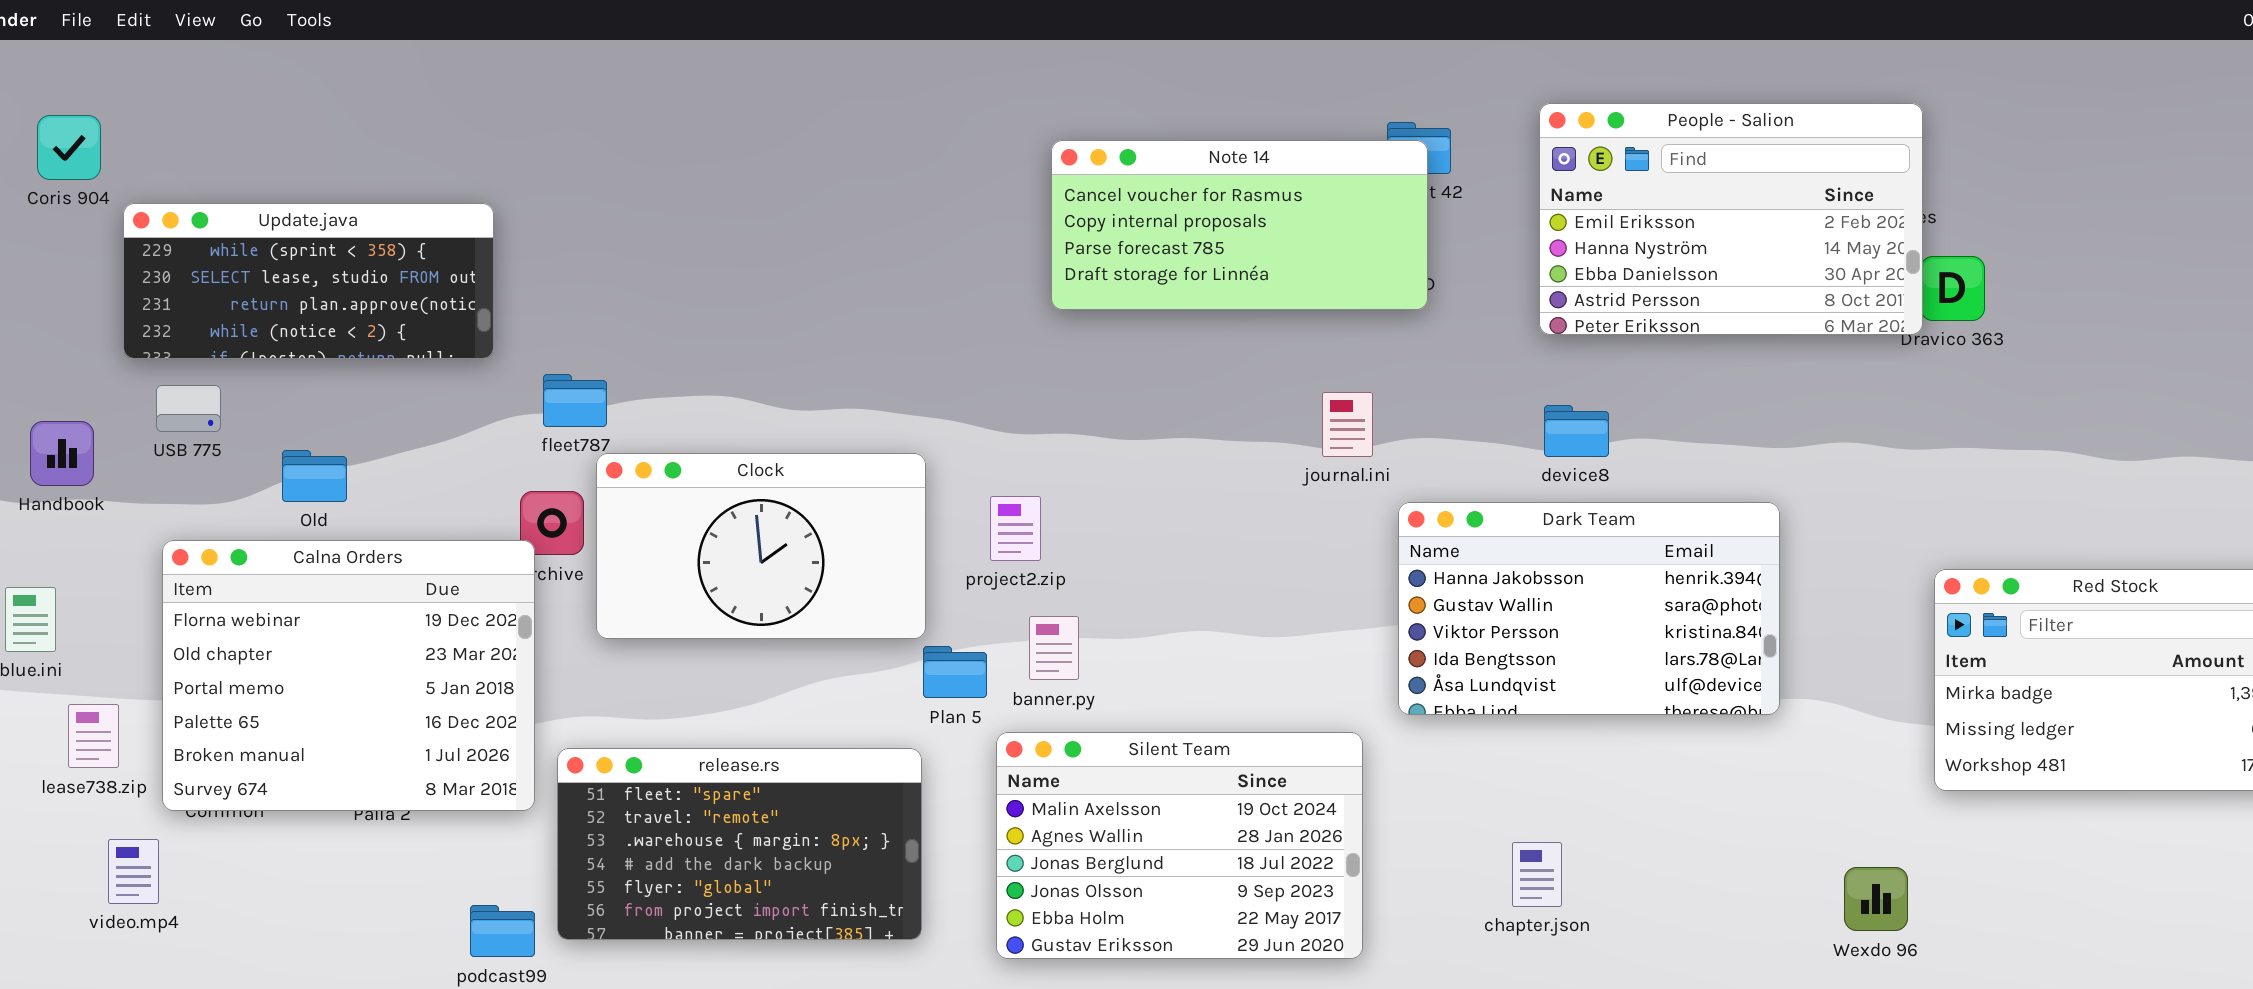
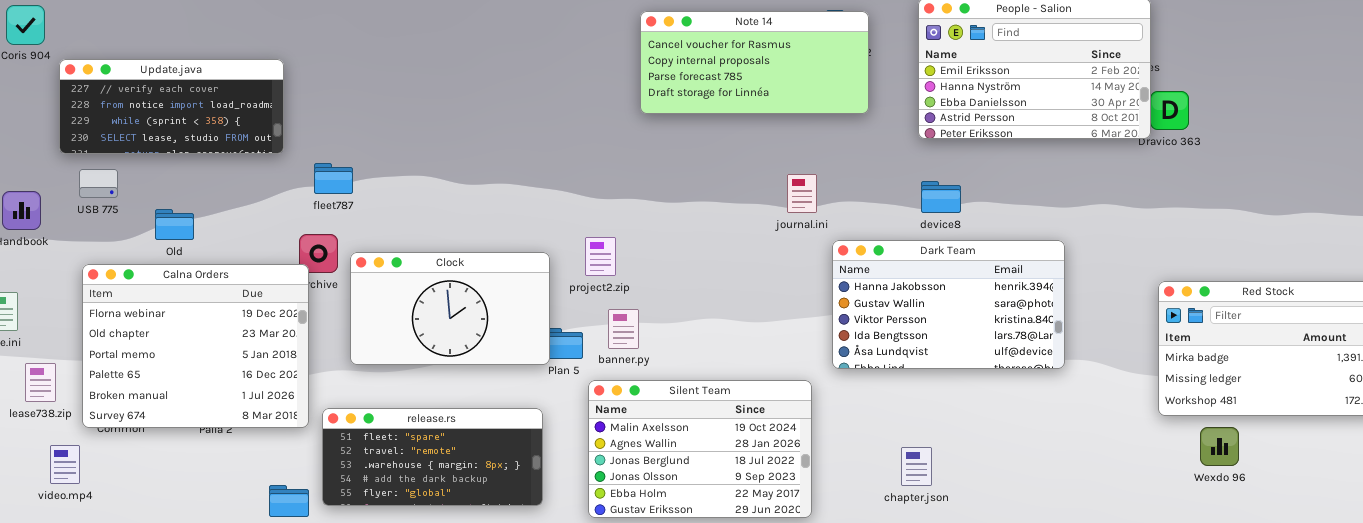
Note 14: [1051,140,1428,310] -> [640,11,869,114], moved
Update.java: [123,203,494,359] -> [59,59,284,154], scrolled up 2 rows
Clock: [596,453,926,639] -> [350,252,550,365], moved
release.rs: [557,748,922,940] -> [322,408,543,506], resized
Wexdo 96: [1844,867,1908,931] -> [1200,427,1239,466], moved

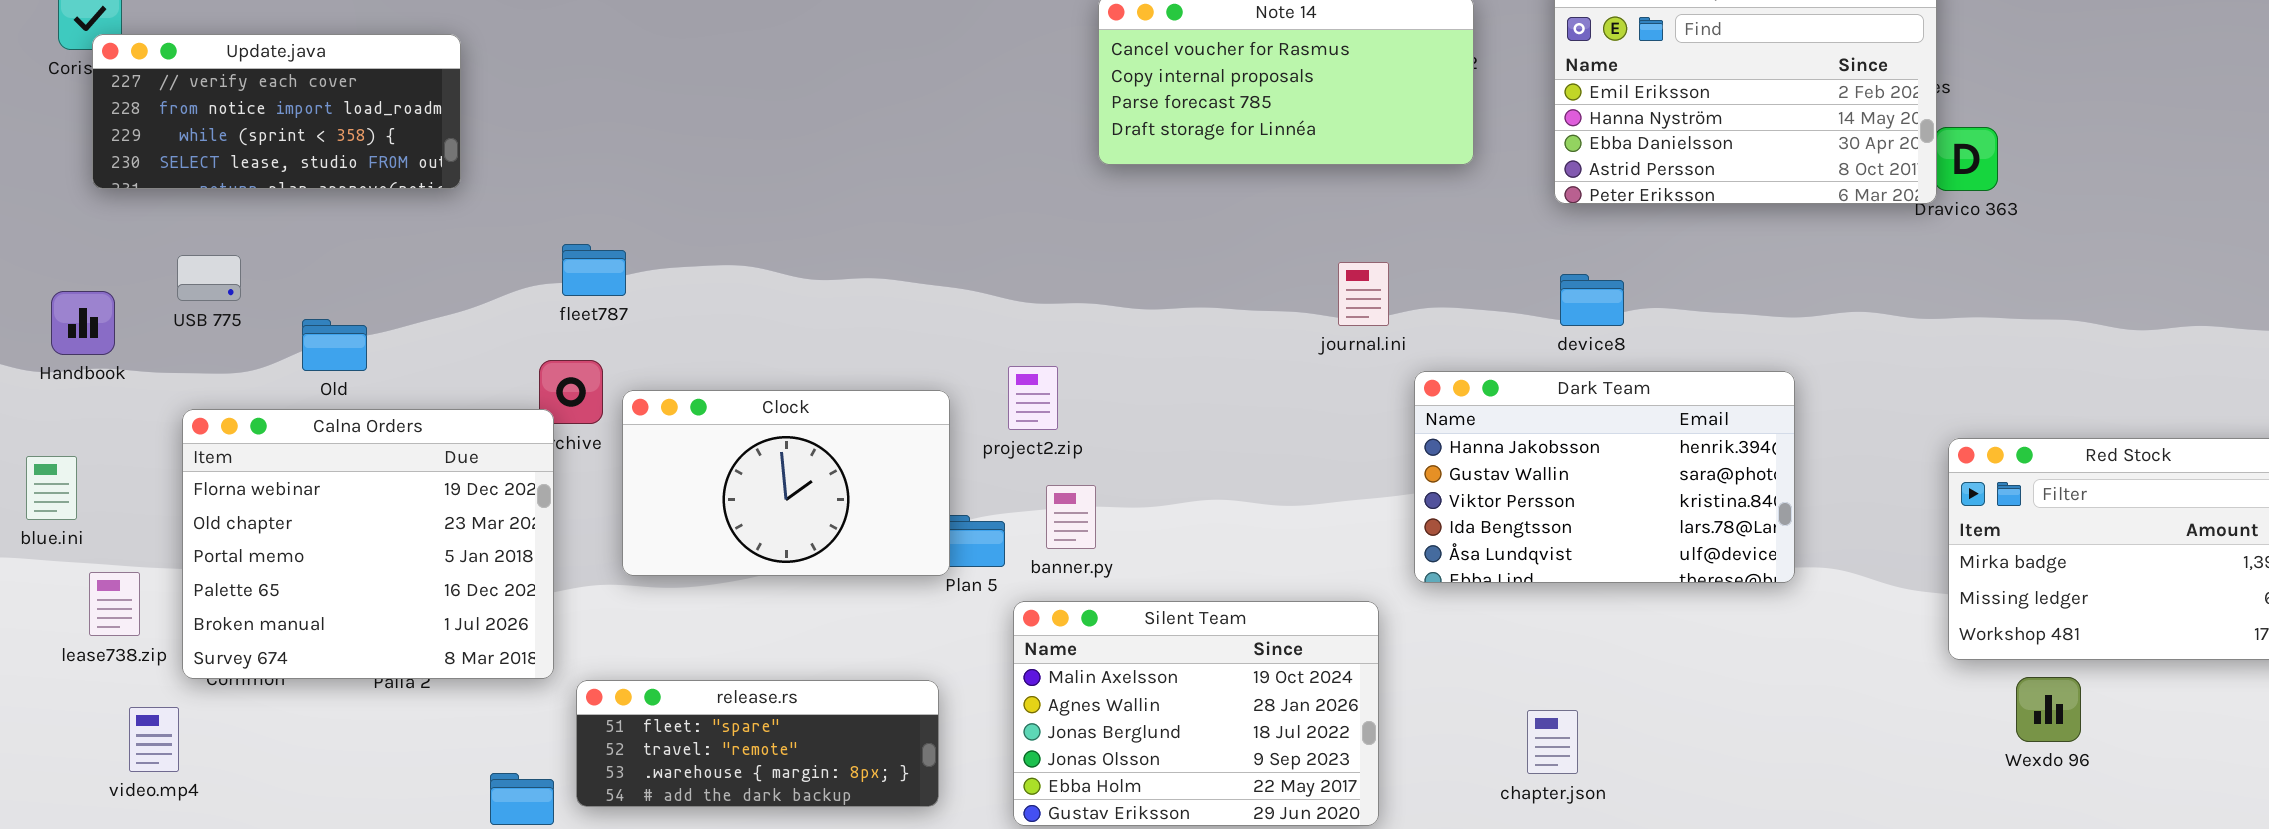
Update.java: [59,59,284,154] -> [92,34,461,189], moved
release.rs: [322,408,543,506] -> [576,680,939,807], resized

